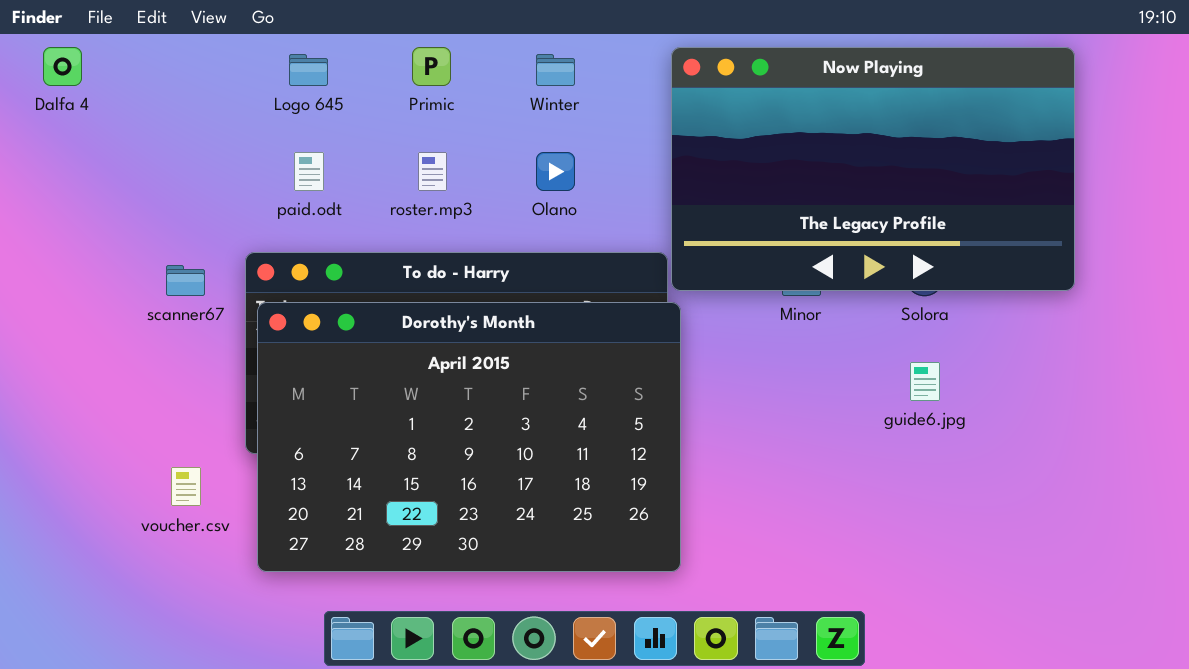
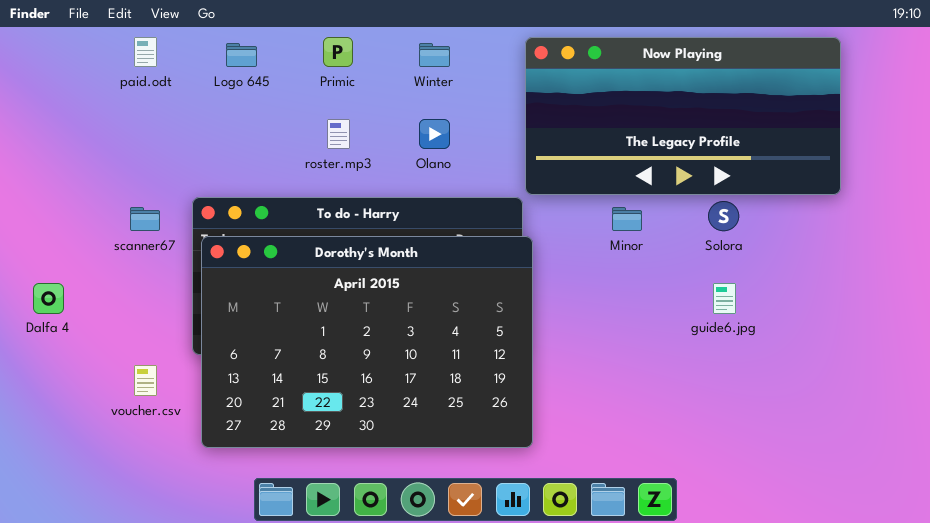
Dalfa 4: [43,47,82,86] -> [33,283,64,314], moved
Now Playing: [671,47,1075,291] -> [525,37,841,195], resized
paid.odt: [294,152,324,191] -> [134,37,157,67], moved

